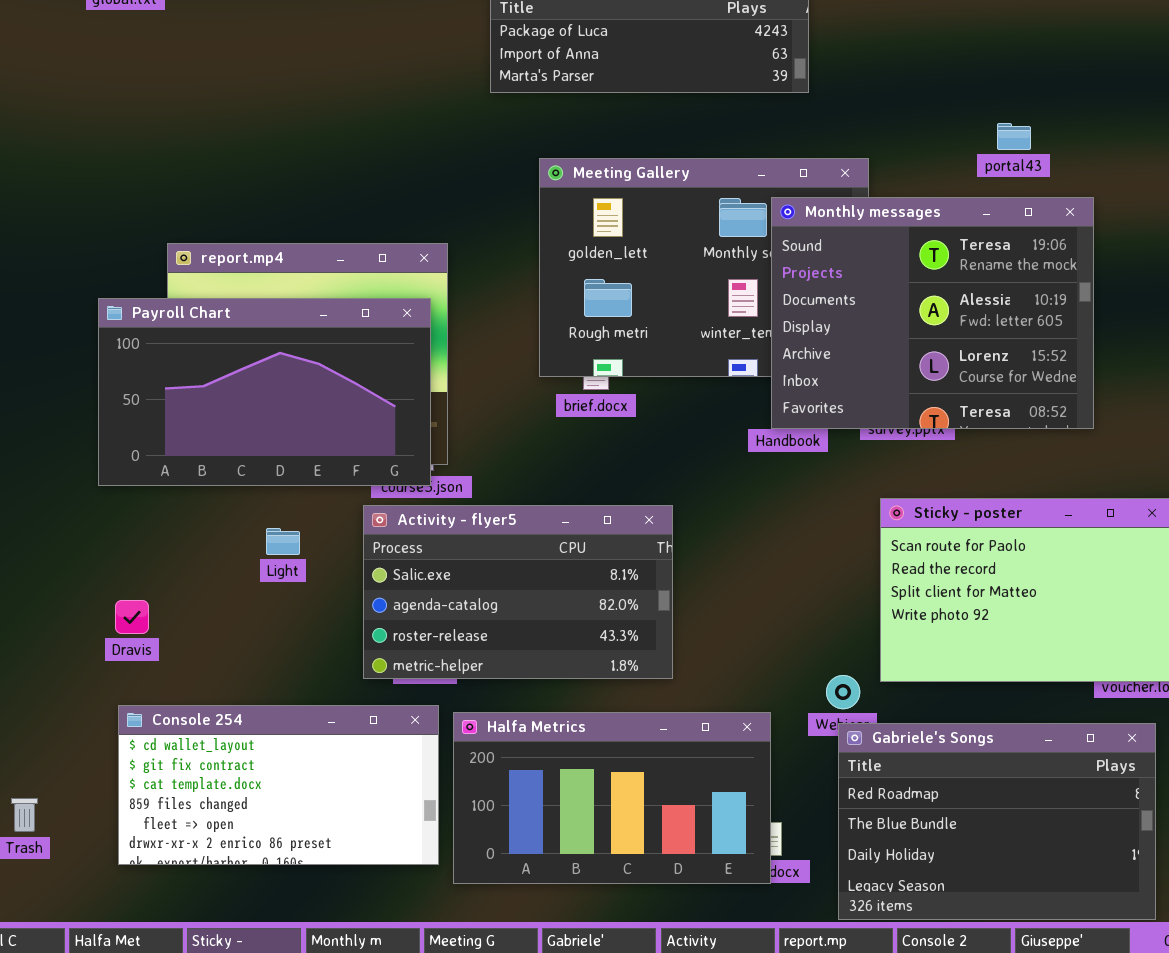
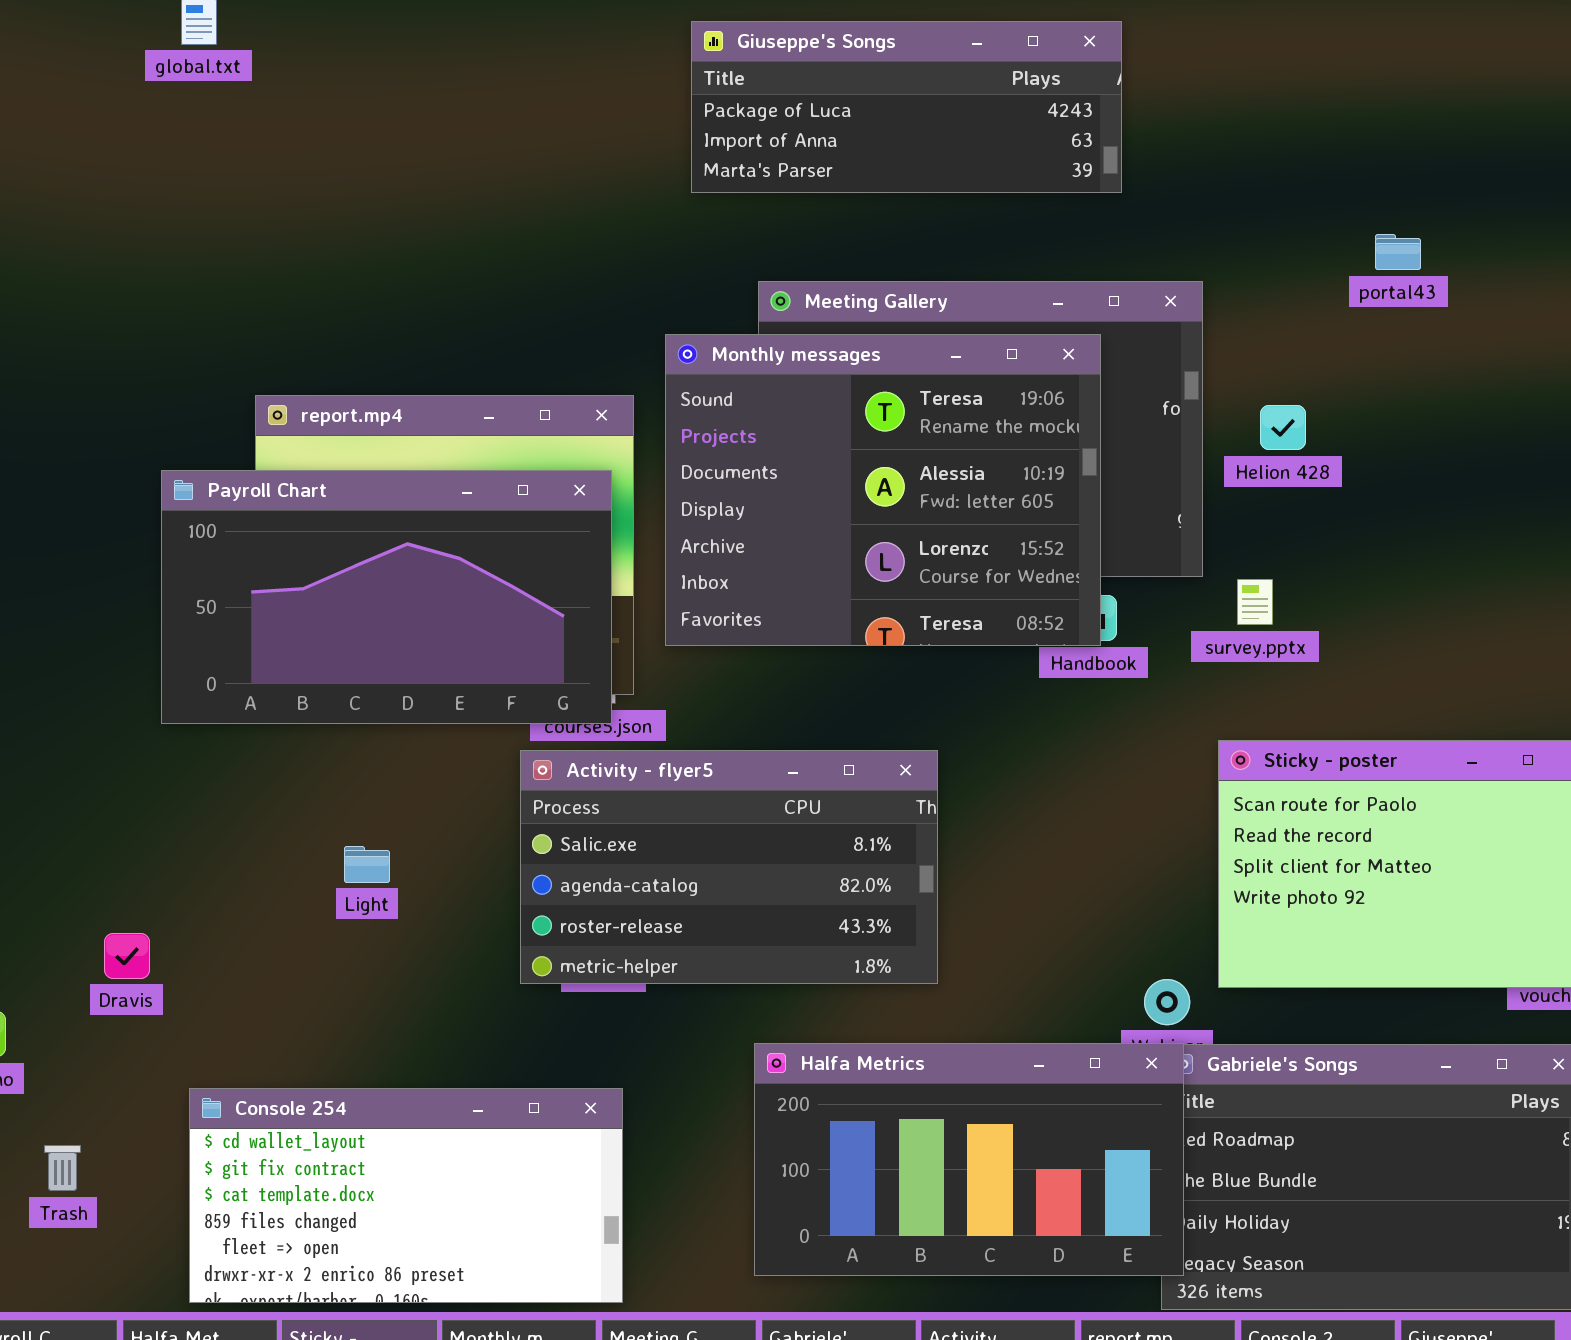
Monthly messages: [771,197,1094,429] -> [665,334,1101,646], moved
Light: [266,528,300,555] -> [344,846,390,883], moved
Dravis: [115,600,149,634] -> [104,933,150,979], moved
Console 254: [118,705,439,865] -> [189,1088,623,1303], moved
Halfa Metrics: [453,712,771,884] -> [754,1043,1184,1276], moved

